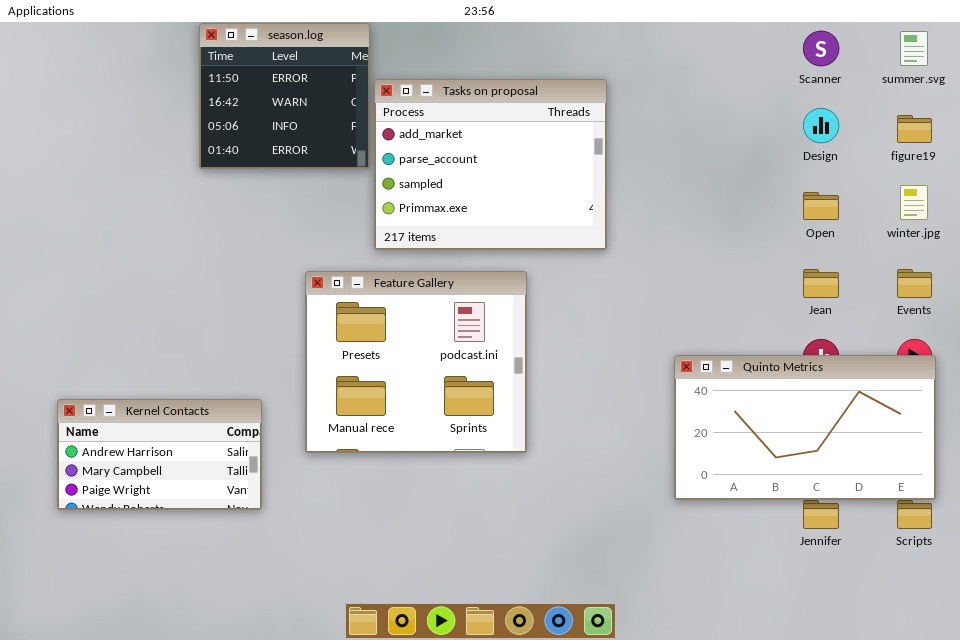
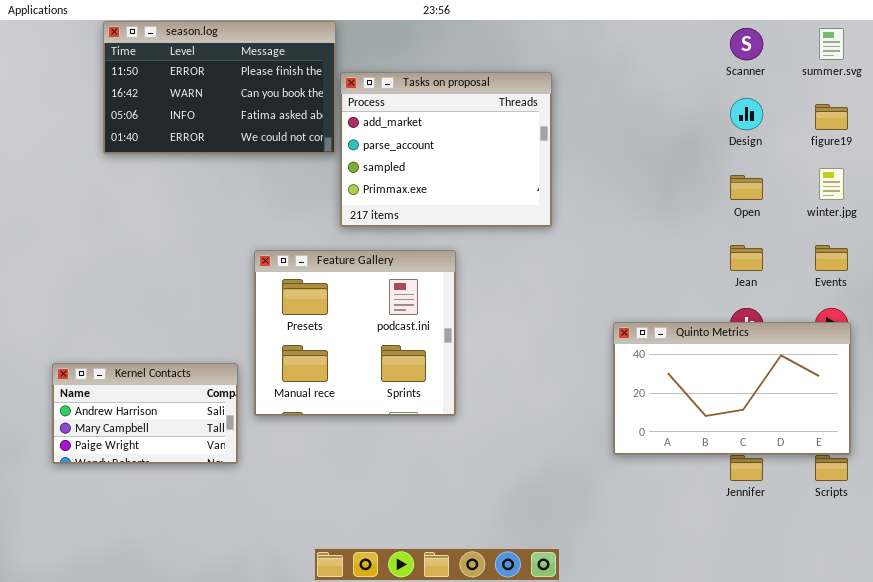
season.log: [199,23,370,169] -> [103,21,336,154], resized
Feature Gallery: [305,271,527,453] -> [254,250,456,416], moved

